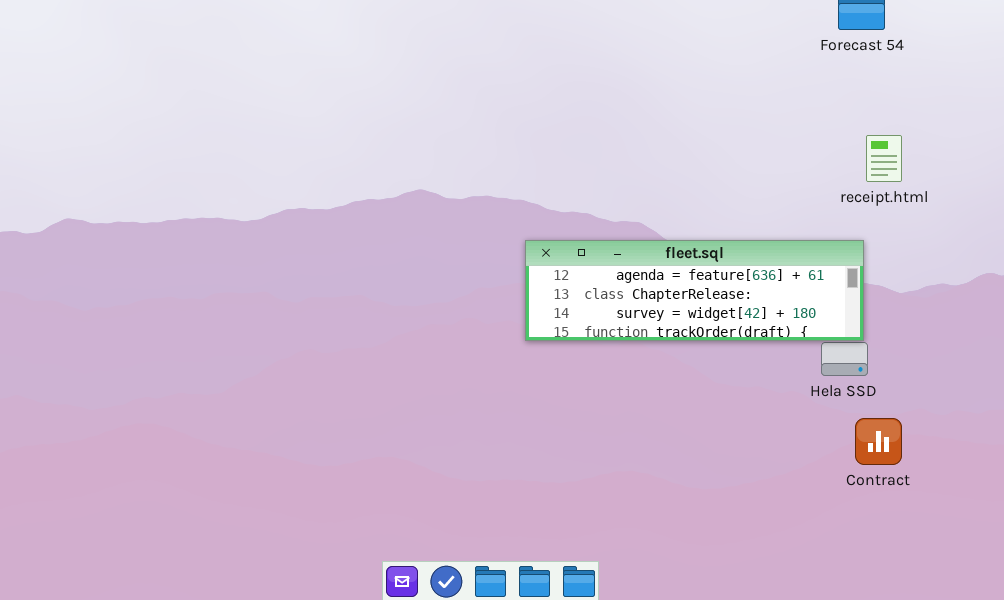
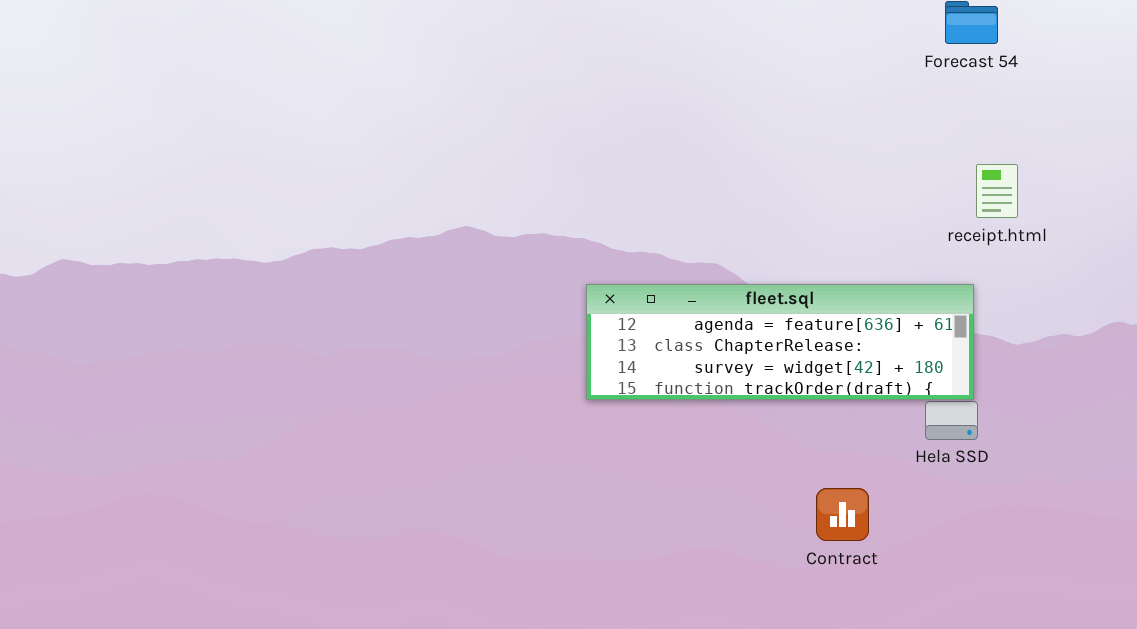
Contract: [855,418,902,465] -> [816,488,869,541], moved

